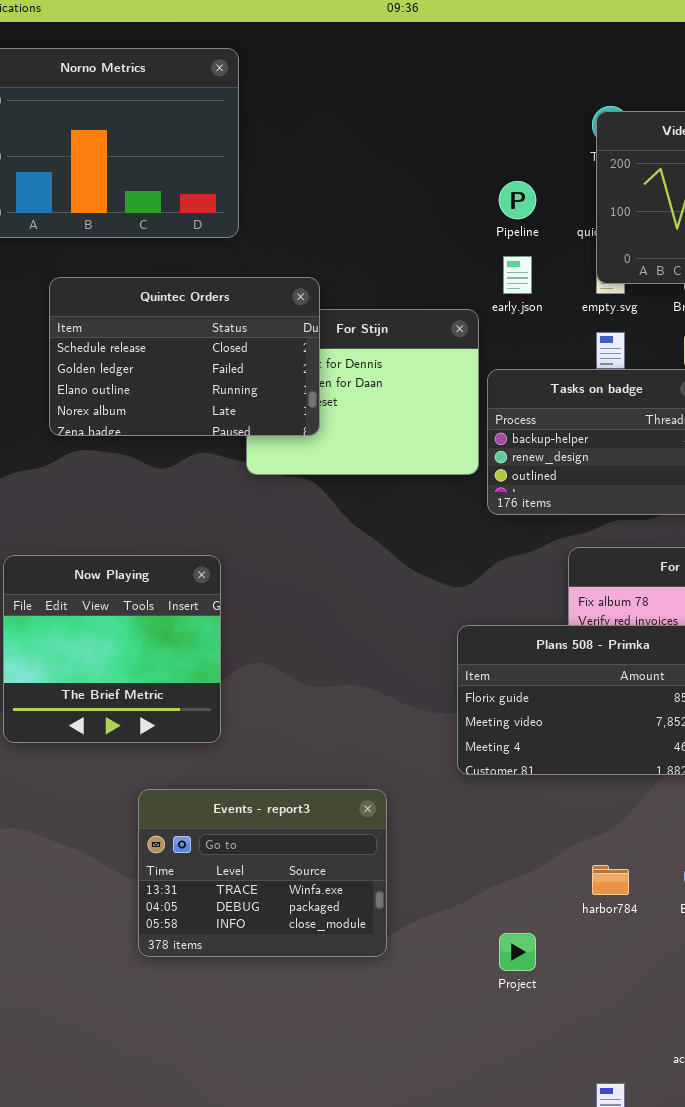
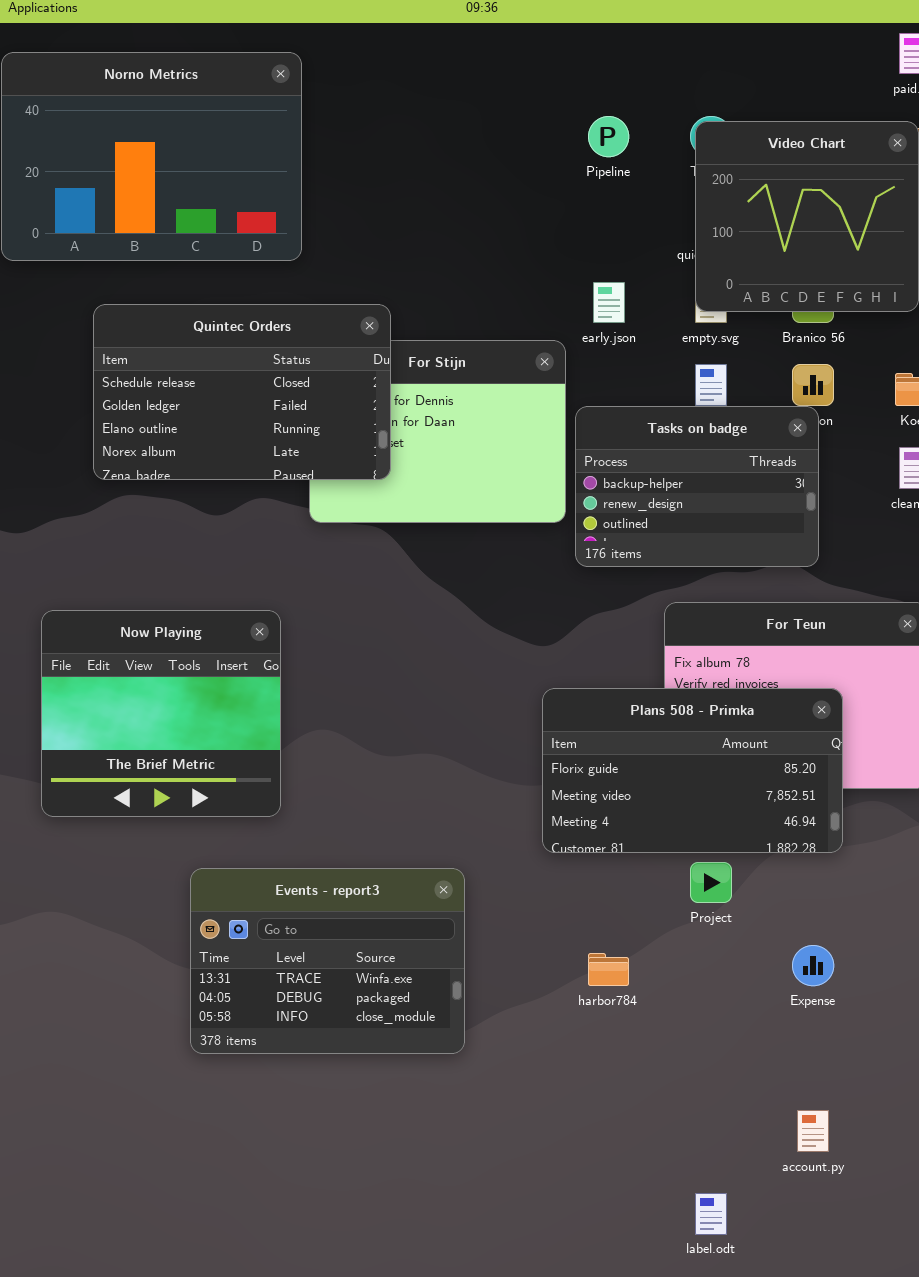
Pipeline: [499,181,536,219] -> [588,116,629,157], moved
harbor784: [592,865,629,895] -> [588,953,629,986], moved
Project: [499,933,536,971] -> [690,862,732,903], moved

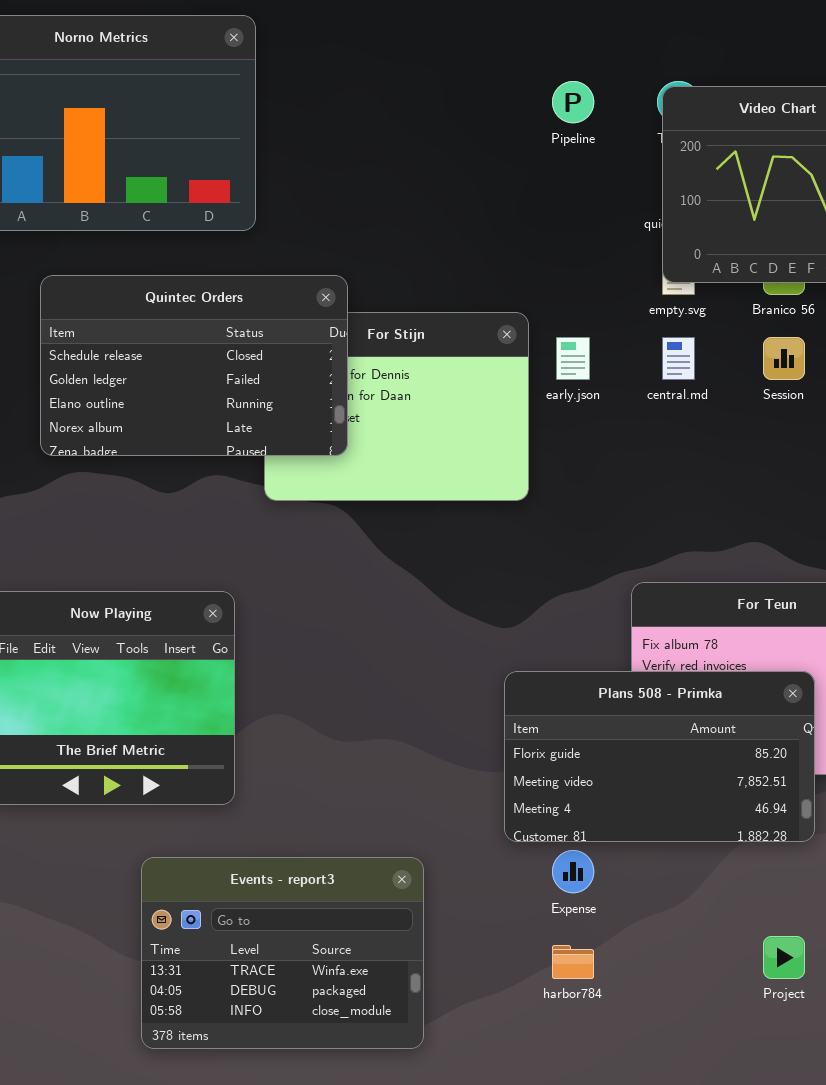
early.json: [593,282,625,323] -> [556,337,590,380], moved
Tasks on badge: [575,406,819,567] -> none, closed
Project: [690,862,732,903] -> [763,936,805,979], moved
Expense: [792,945,834,986] -> [552,850,594,893], moved

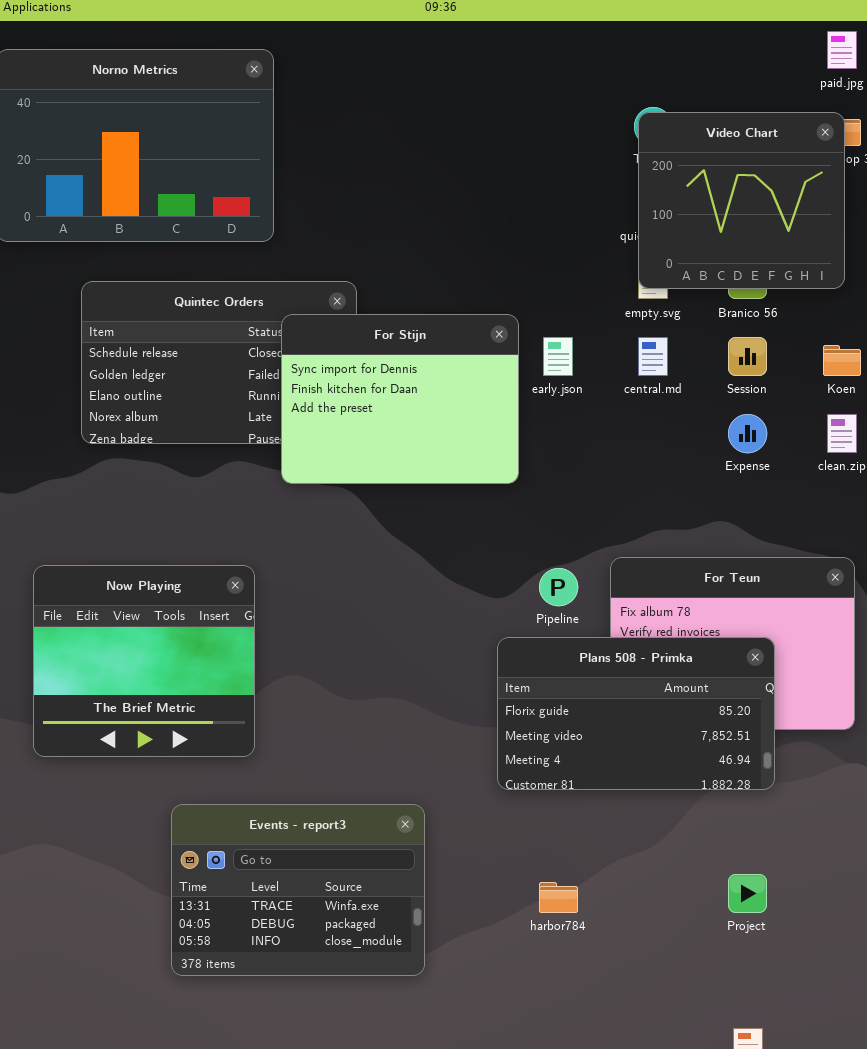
Pipeline: [552,81,594,123] -> [539,568,578,606], moved
For Stijn: [264,312,529,501] -> [281,314,519,484], raised
Expense: [552,850,594,893] -> [728,414,767,453], moved

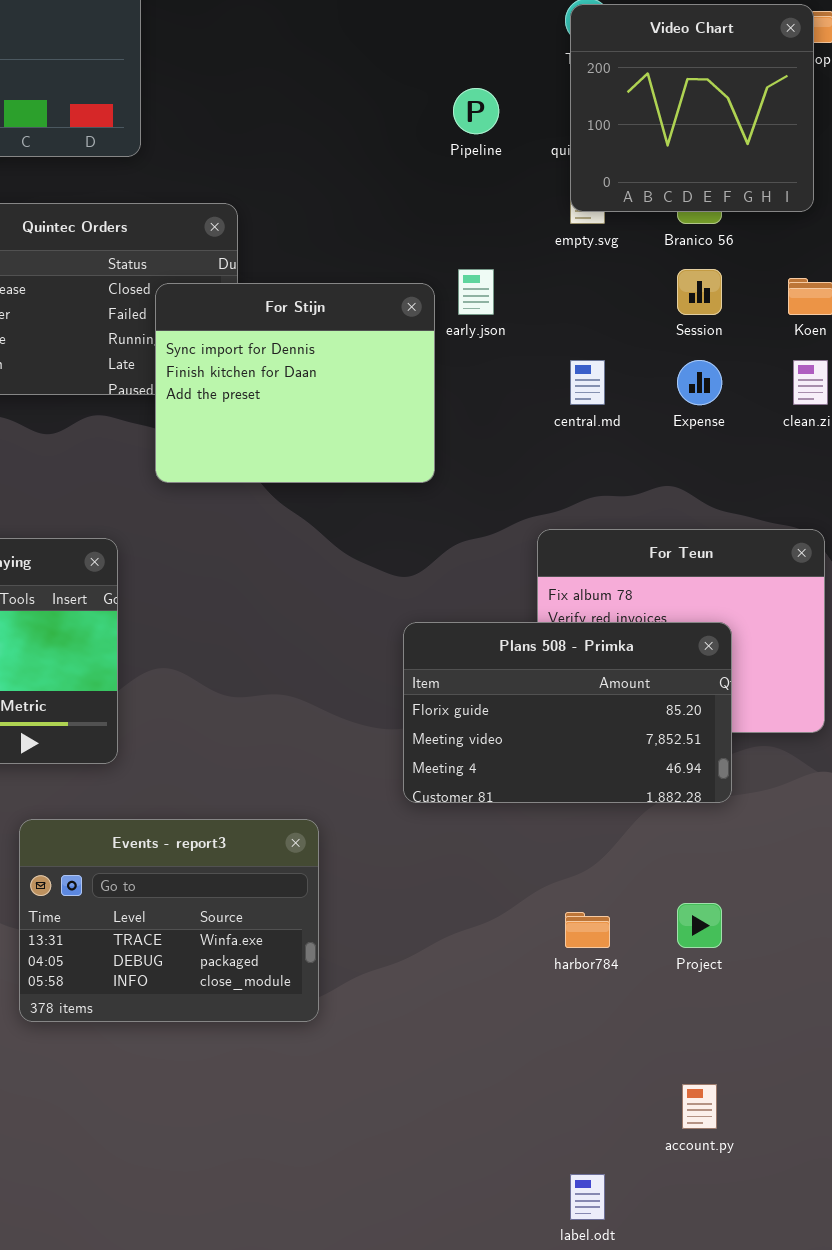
For Stijn: [281,314,519,484] -> [155,283,435,483], moved
central.md: [638,337,668,376] -> [570,360,605,405], moved
Pipeline: [539,568,578,606] -> [453,88,499,134], moved
harbor784: [539,882,578,913] -> [565,912,610,948], moved

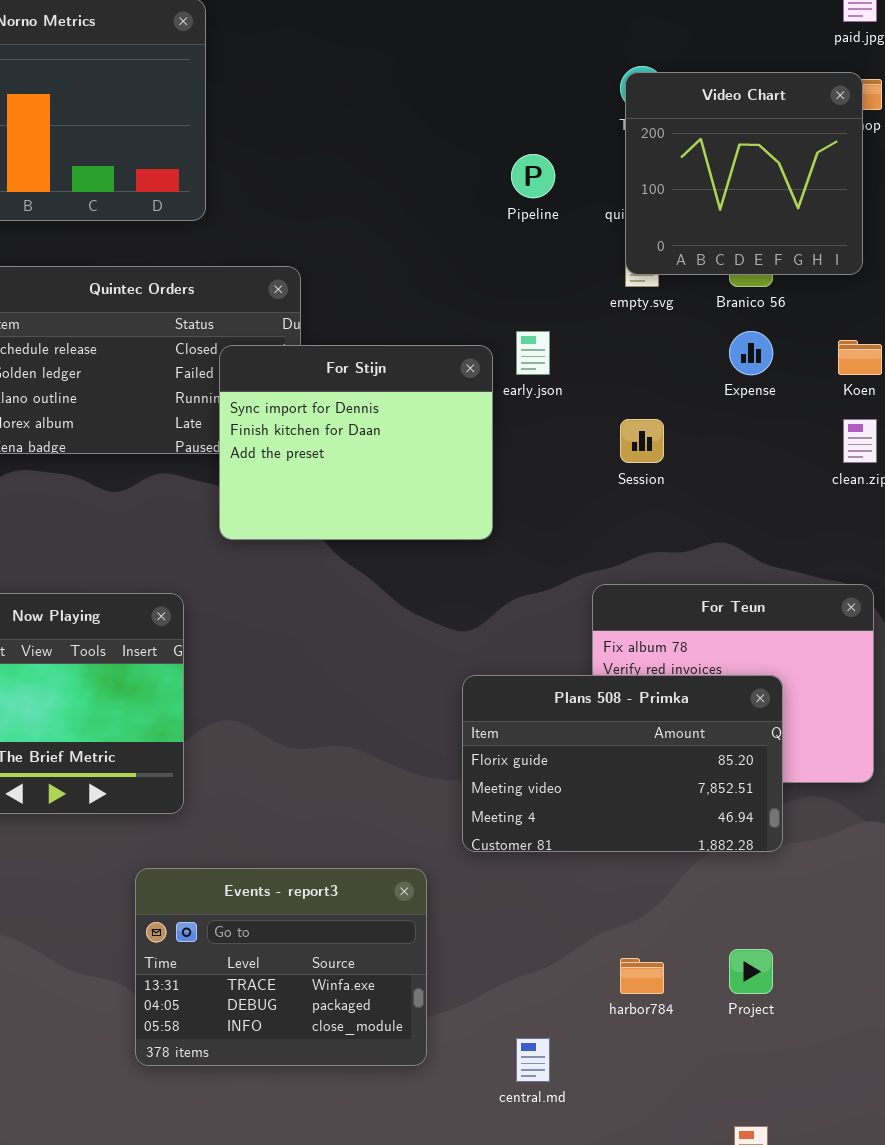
Session: [677,269,722,315] -> [620,419,664,463], moved
central.md: [570,360,605,405] -> [516,1038,550,1082], moved
Expense: [677,360,722,405] -> [729,331,773,375], moved
Events - report3: [19,819,319,1022] -> [135,868,427,1066], moved

